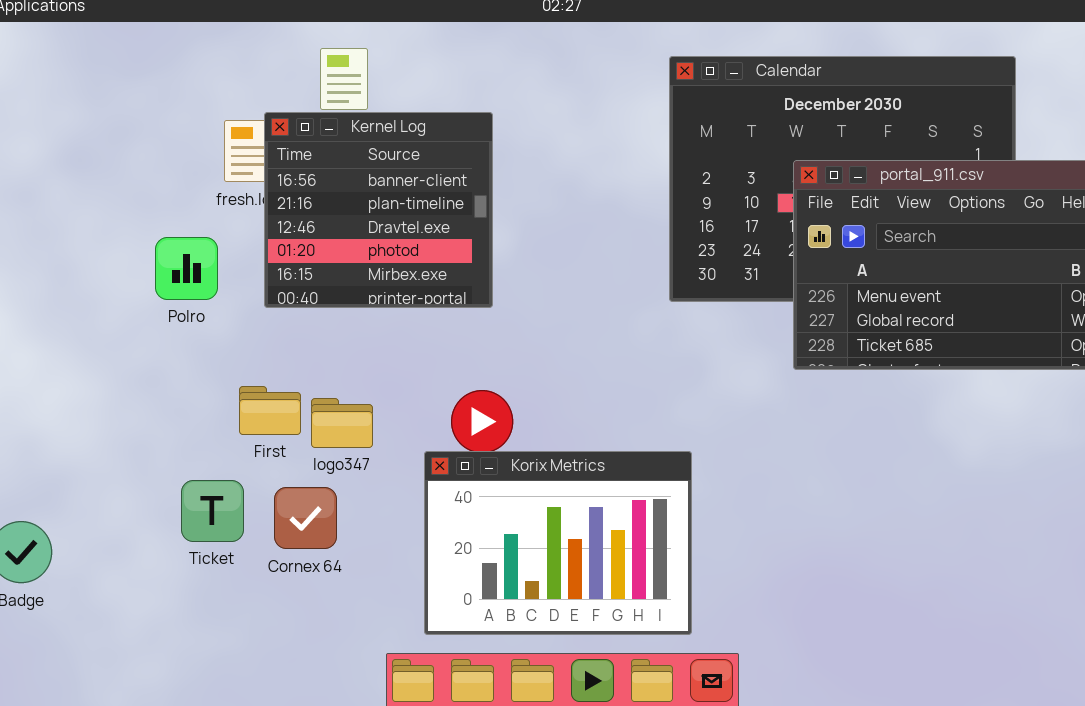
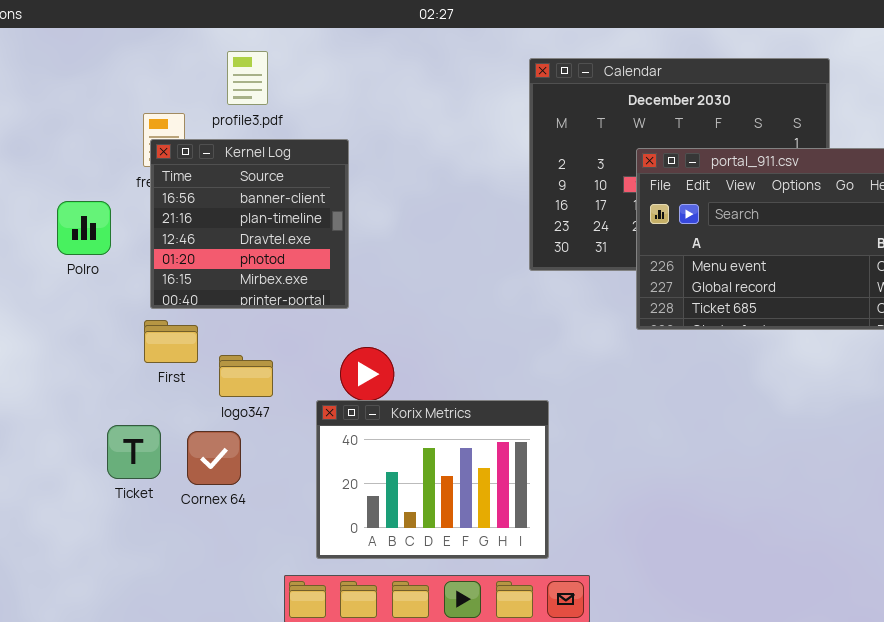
Kernel Log: [264,112,493,308] -> [150,139,349,309], moved
Polro: [155,237,218,300] -> [57,201,111,255], moved
First: [239,386,301,435] -> [144,320,198,363], moved

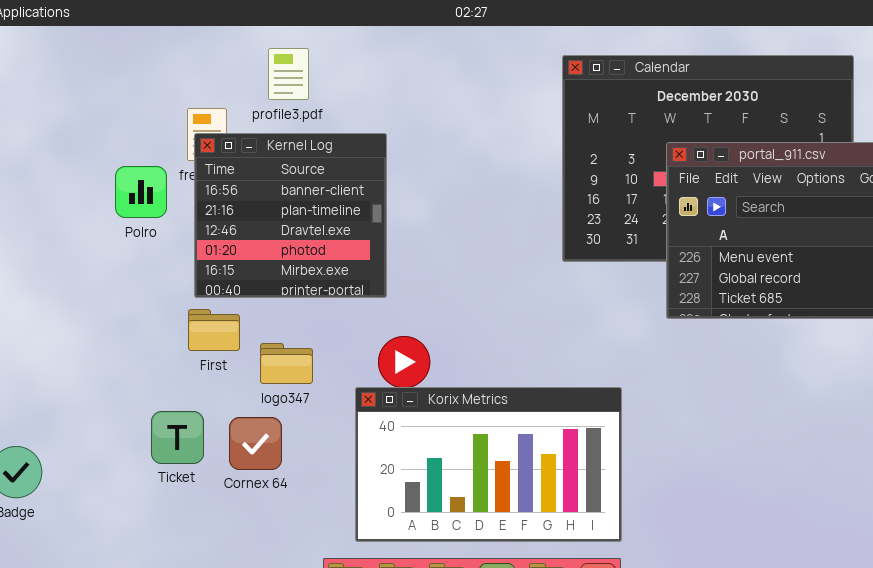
Polro: [57,201,111,255] -> [115,166,167,218], moved
Korix Metrics: [316,400,549,559] -> [355,387,622,542], resized

